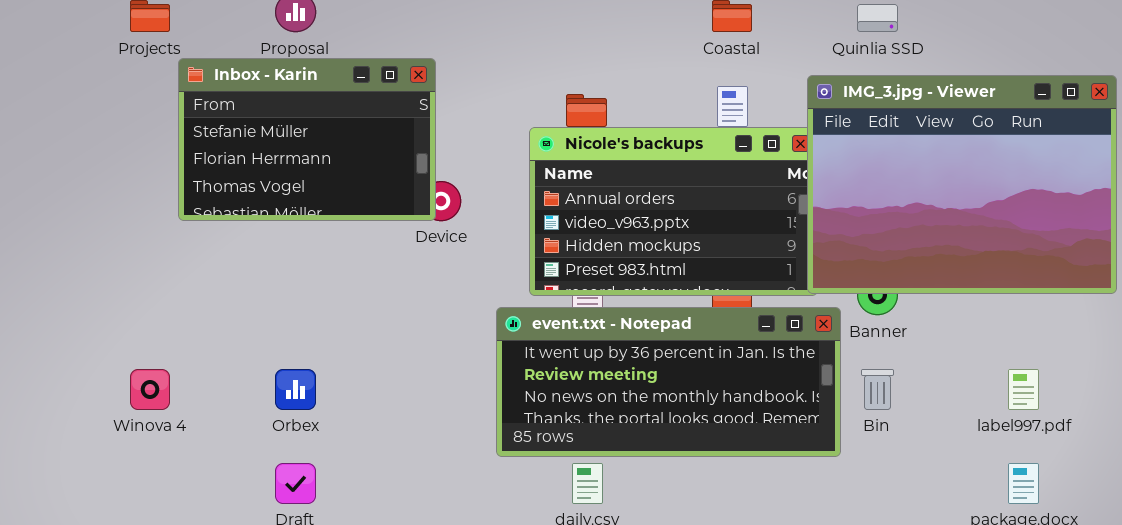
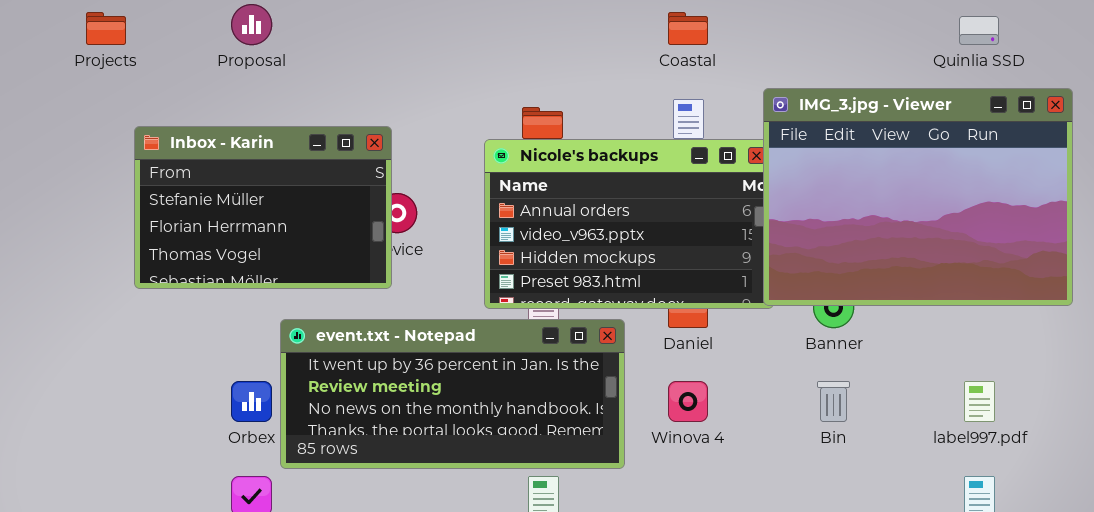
Quinlia SSD: [857,4,898,32] -> [959,16,999,45], moved
Inbox - Karin: [178,58,436,221] -> [134,126,392,289], moved
event.txt - Notepad: [496,307,841,457] -> [280,319,625,469], moved
Winova 4: [130,369,170,410] -> [668,381,708,422], moved

